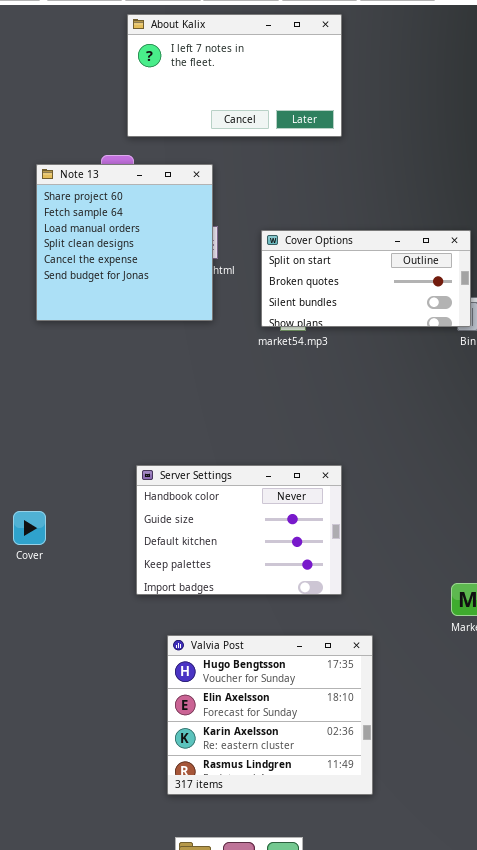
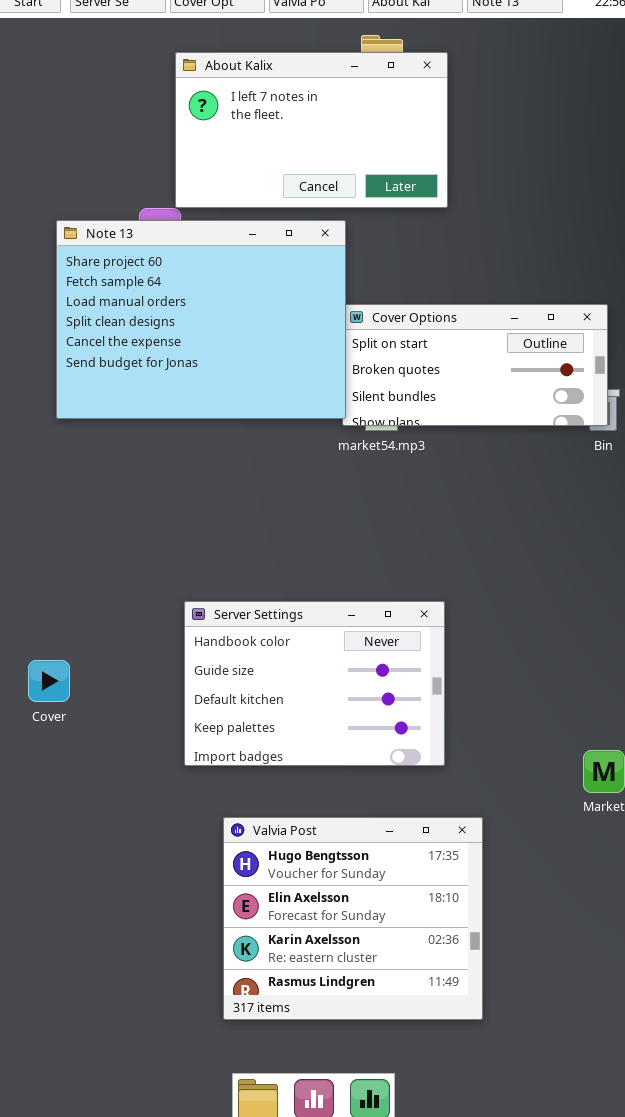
About Kalix: [127,14,342,137] -> [175,52,448,208], moved
Note 13: [36,164,213,321] -> [56,220,346,419], resized

